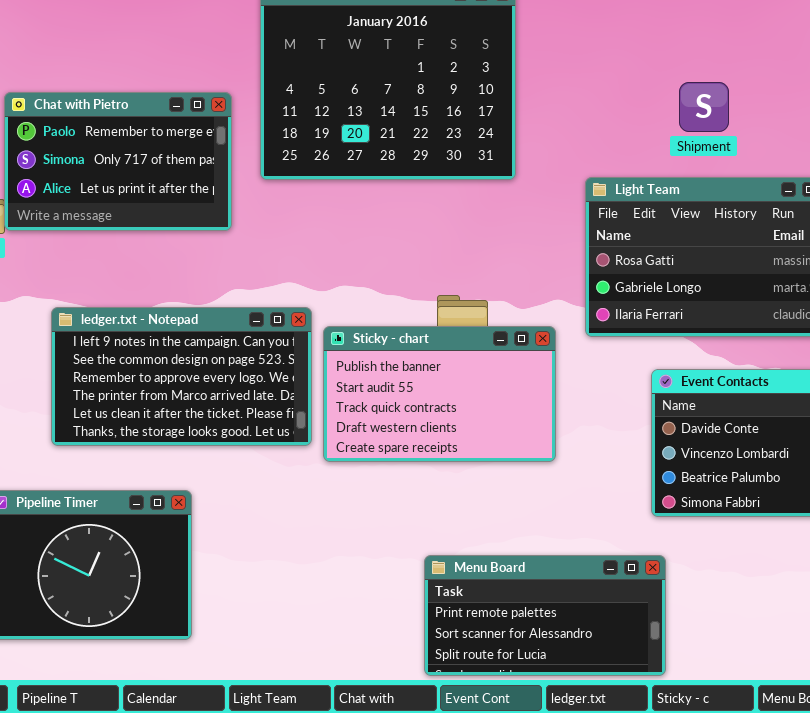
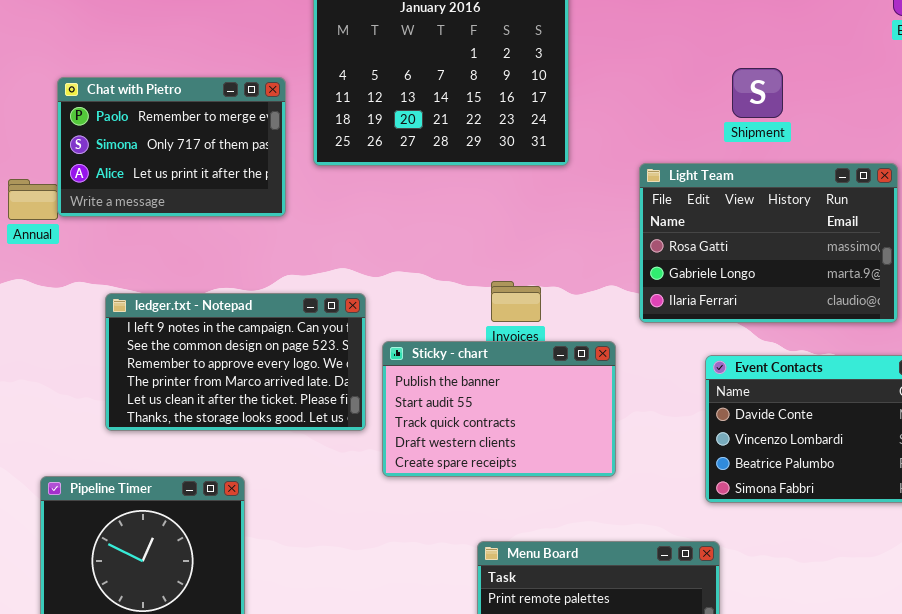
Sticky - chart: [323,326,556,462] -> [382,341,616,477], moved

